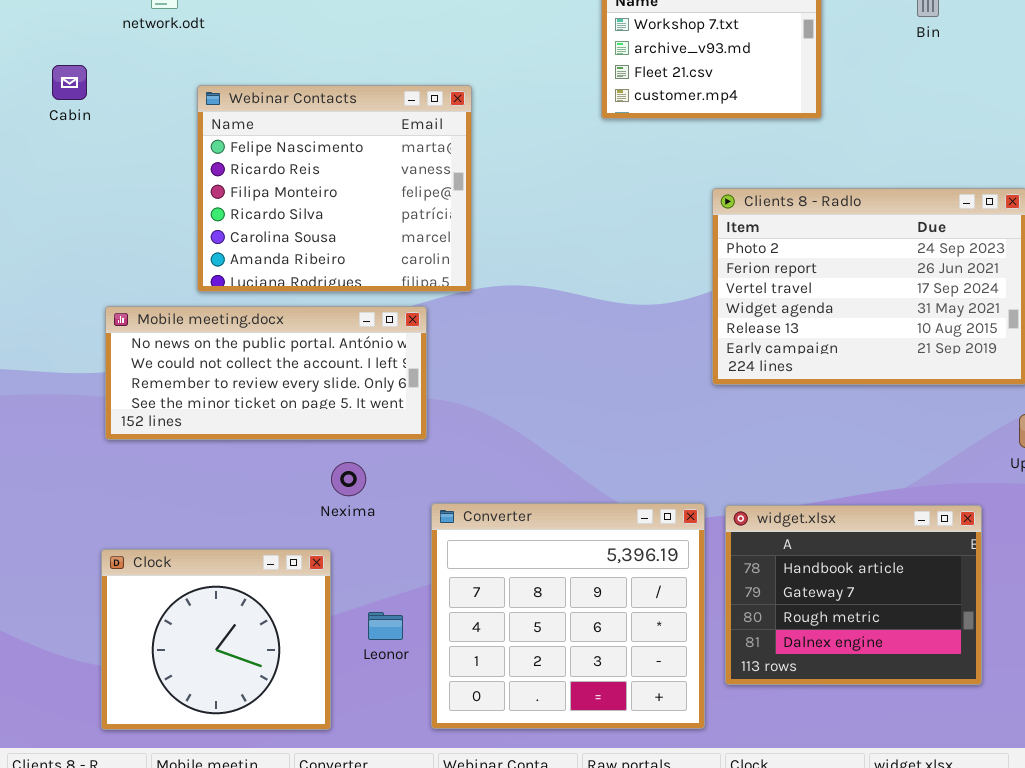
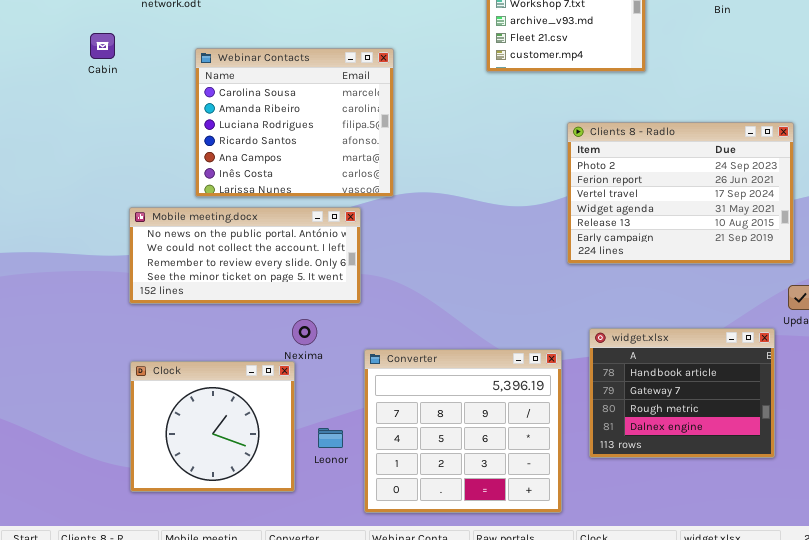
Webinar Contacts: [197,85,472,292] -> [195,48,394,197], scrolled down 4 rows
widget.xlsx: [725,505,982,685] -> [589,328,775,458], moved
Clock: [101,549,331,730] -> [130,361,295,492], moved

